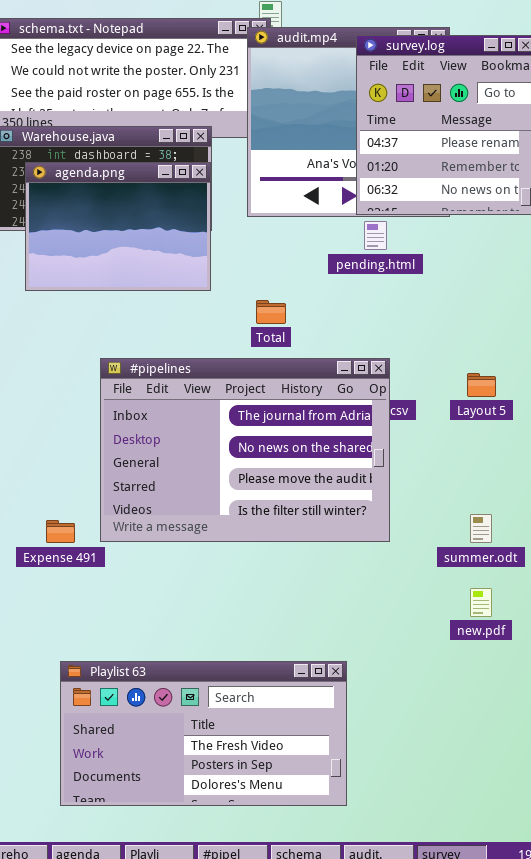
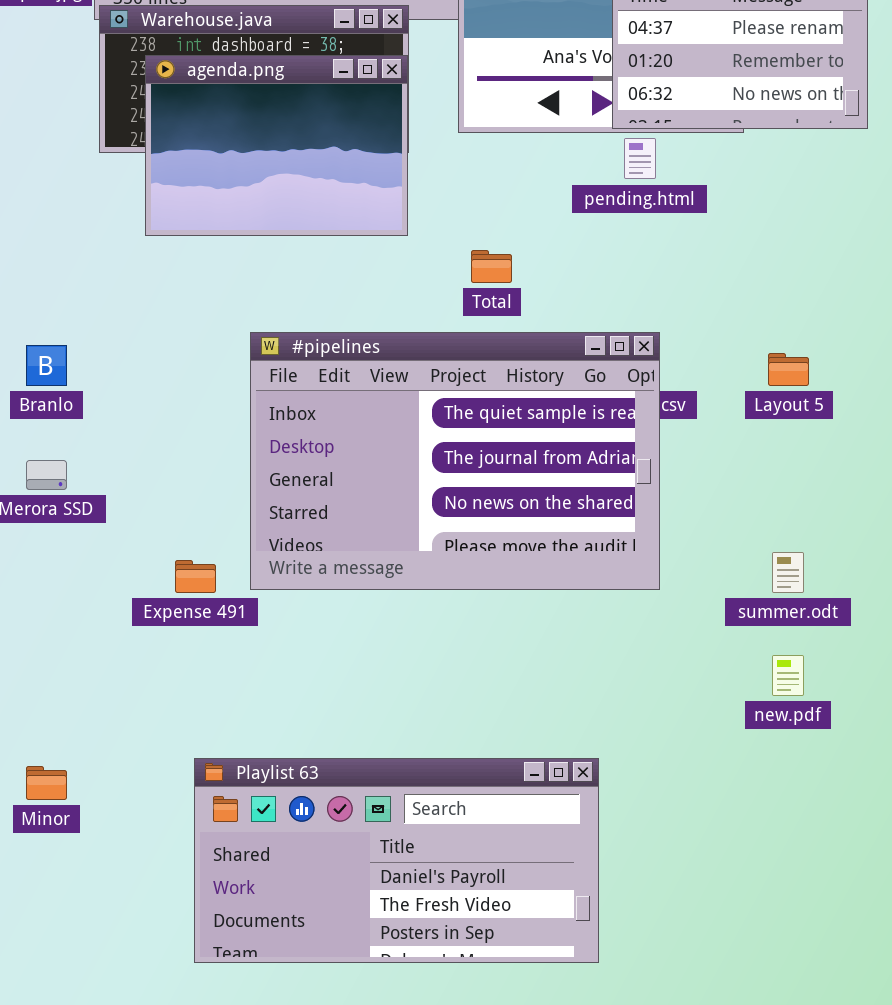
#pipelines: [100,358,390,542] -> [250,332,660,590], scrolled up 1 row
Playlist 63: [60,661,347,806] -> [194,758,599,963], scrolled up 1 row

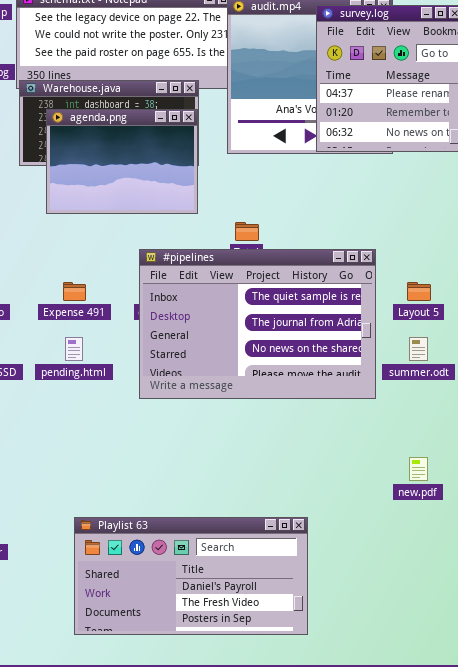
pending.html: [624,138,656,179] -> [65,337,83,361], moved
#pipelines: [250,332,660,590] -> [139,249,376,399], moved
summer.odt: [772,552,804,593] -> [409,337,428,361], moved
Expense 491: [175,560,216,593] -> [63,282,86,301], moved

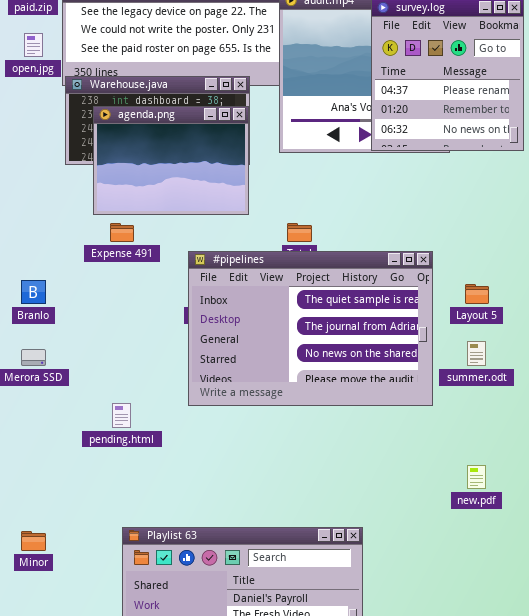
Expense 491: [63,282,86,301] -> [110,223,134,242], moved
pending.html: [65,337,83,361] -> [112,403,131,428], moved

